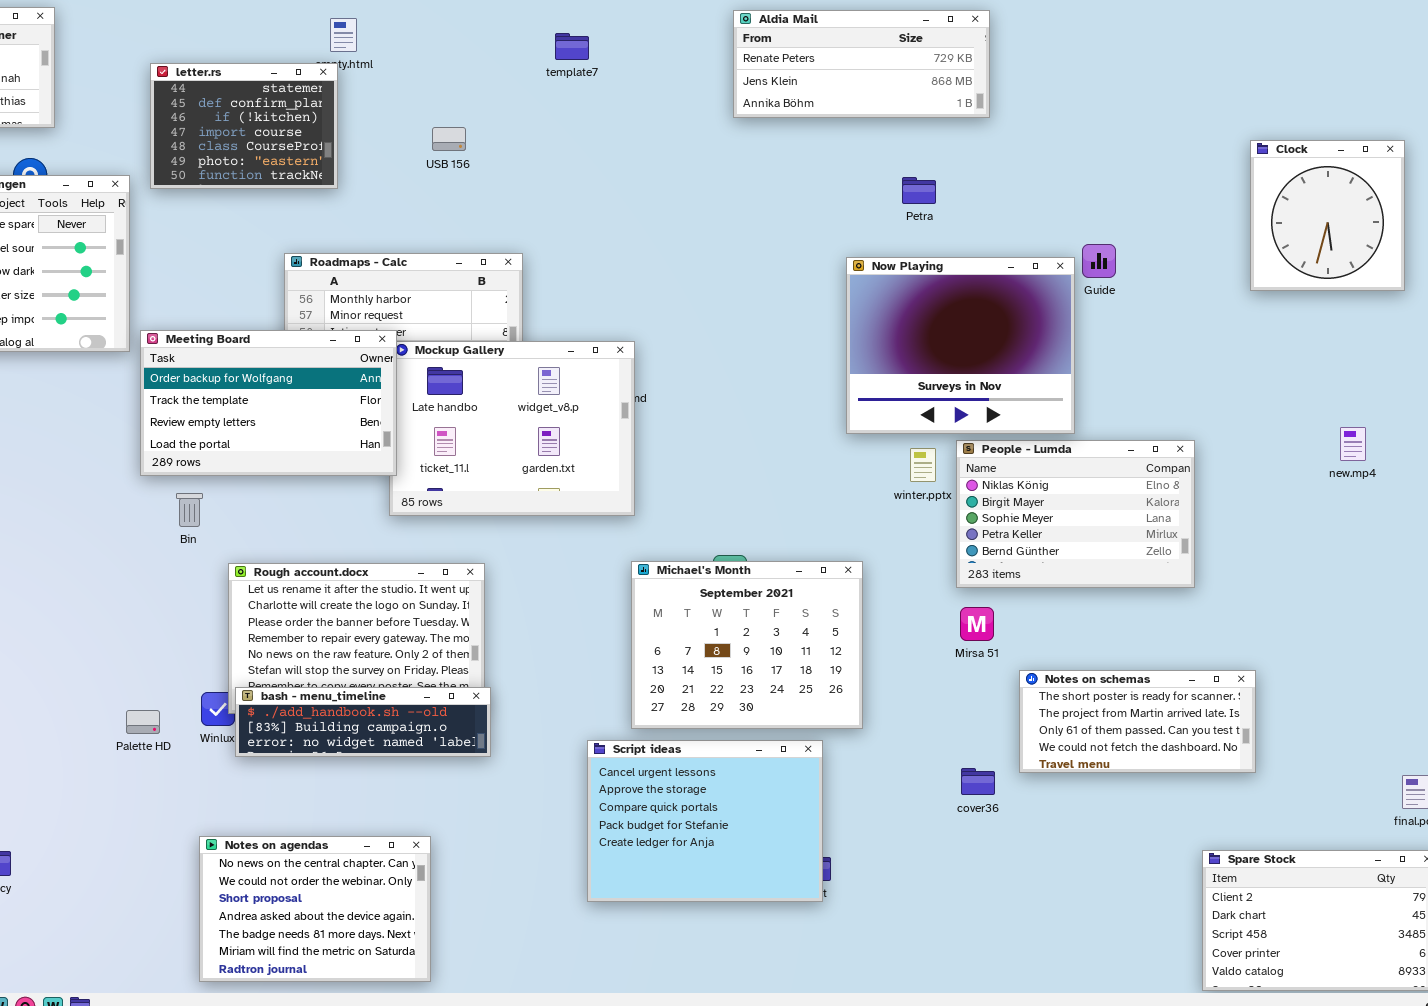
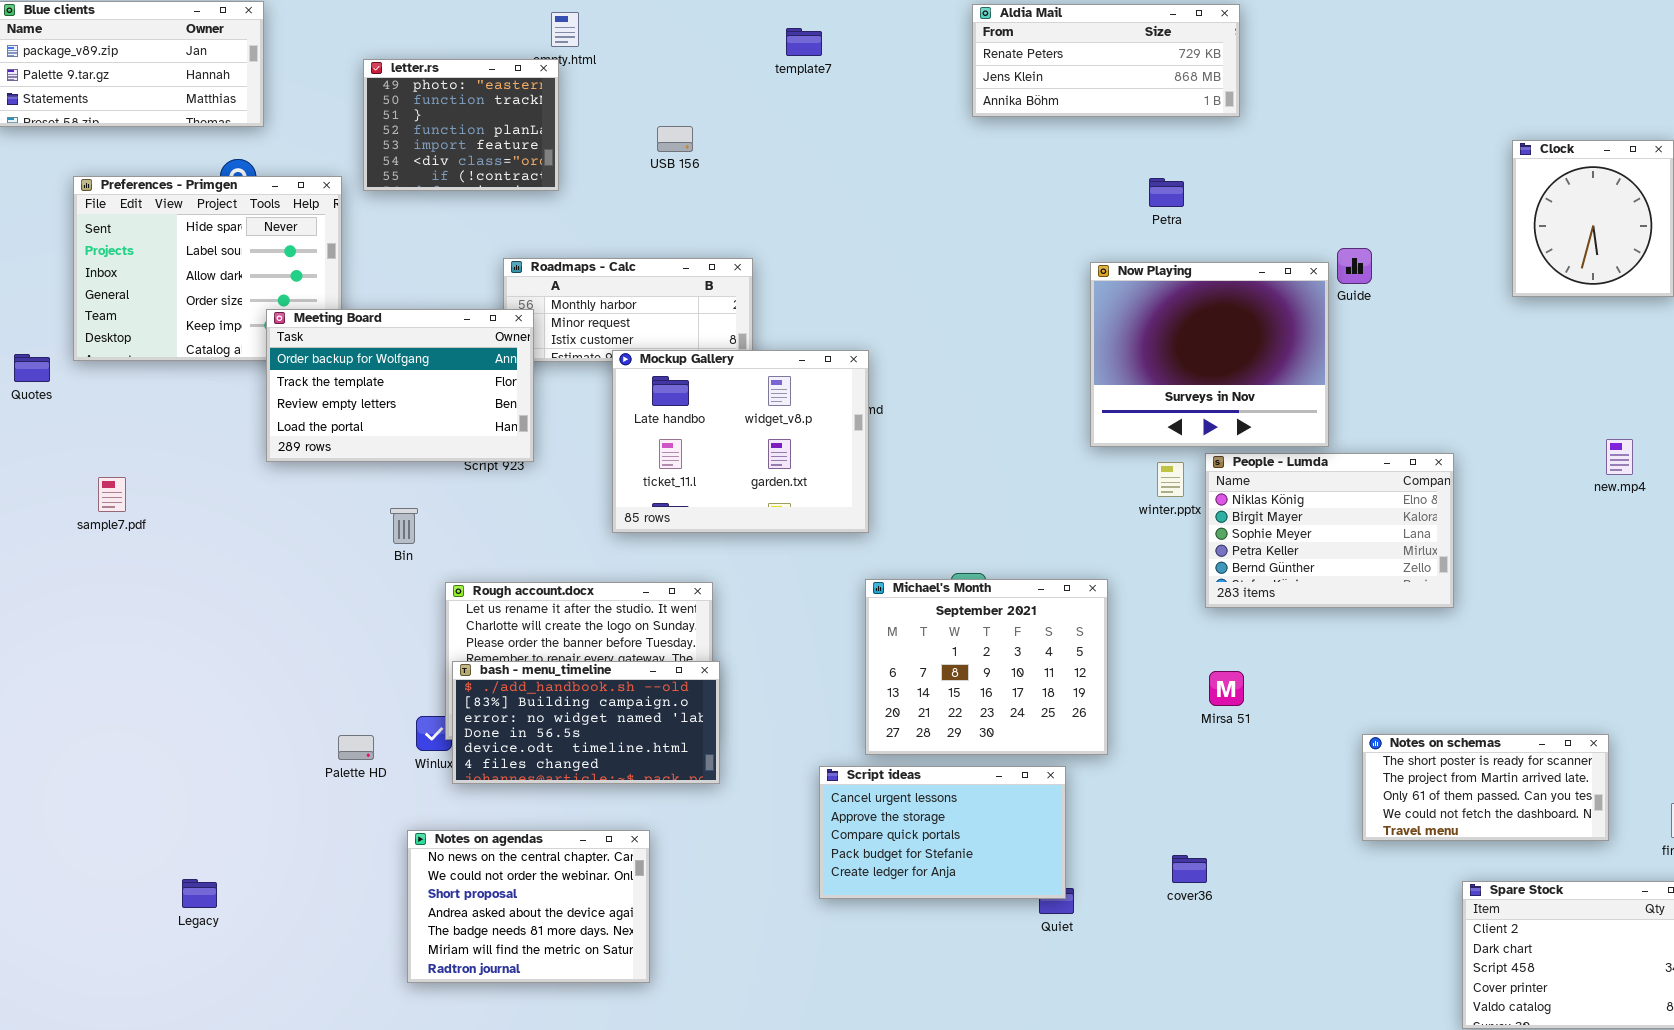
letter.rs: [150,63,338,189] -> [363,59,559,191], scrolled down 5 rows
Meeting Board: [140,330,397,476] -> [266,309,534,462], moved
Mirsa 51: [960,607,994,641] -> [1209,671,1244,706], moved
Notes on schemas: [1019,670,1256,773] -> [1362,734,1609,841], moved
bash - menu_timeline: [235,687,491,757] -> [452,661,720,784], resized
Script ideas: [587,740,823,902] -> [819,766,1066,899], resized
cover36: [961,768,995,795] -> [1172,855,1207,883], moved
Notes on agendas: [199,836,431,982] -> [407,830,650,983], moved

